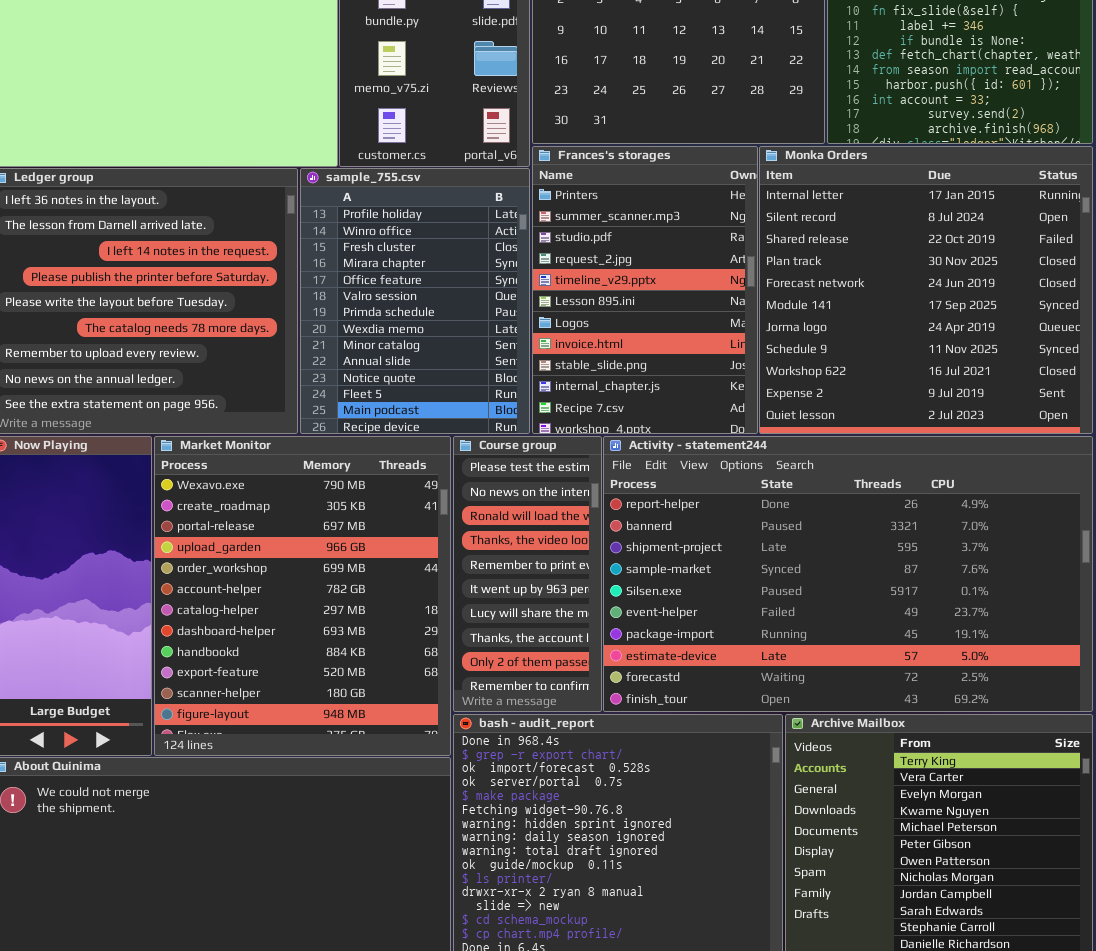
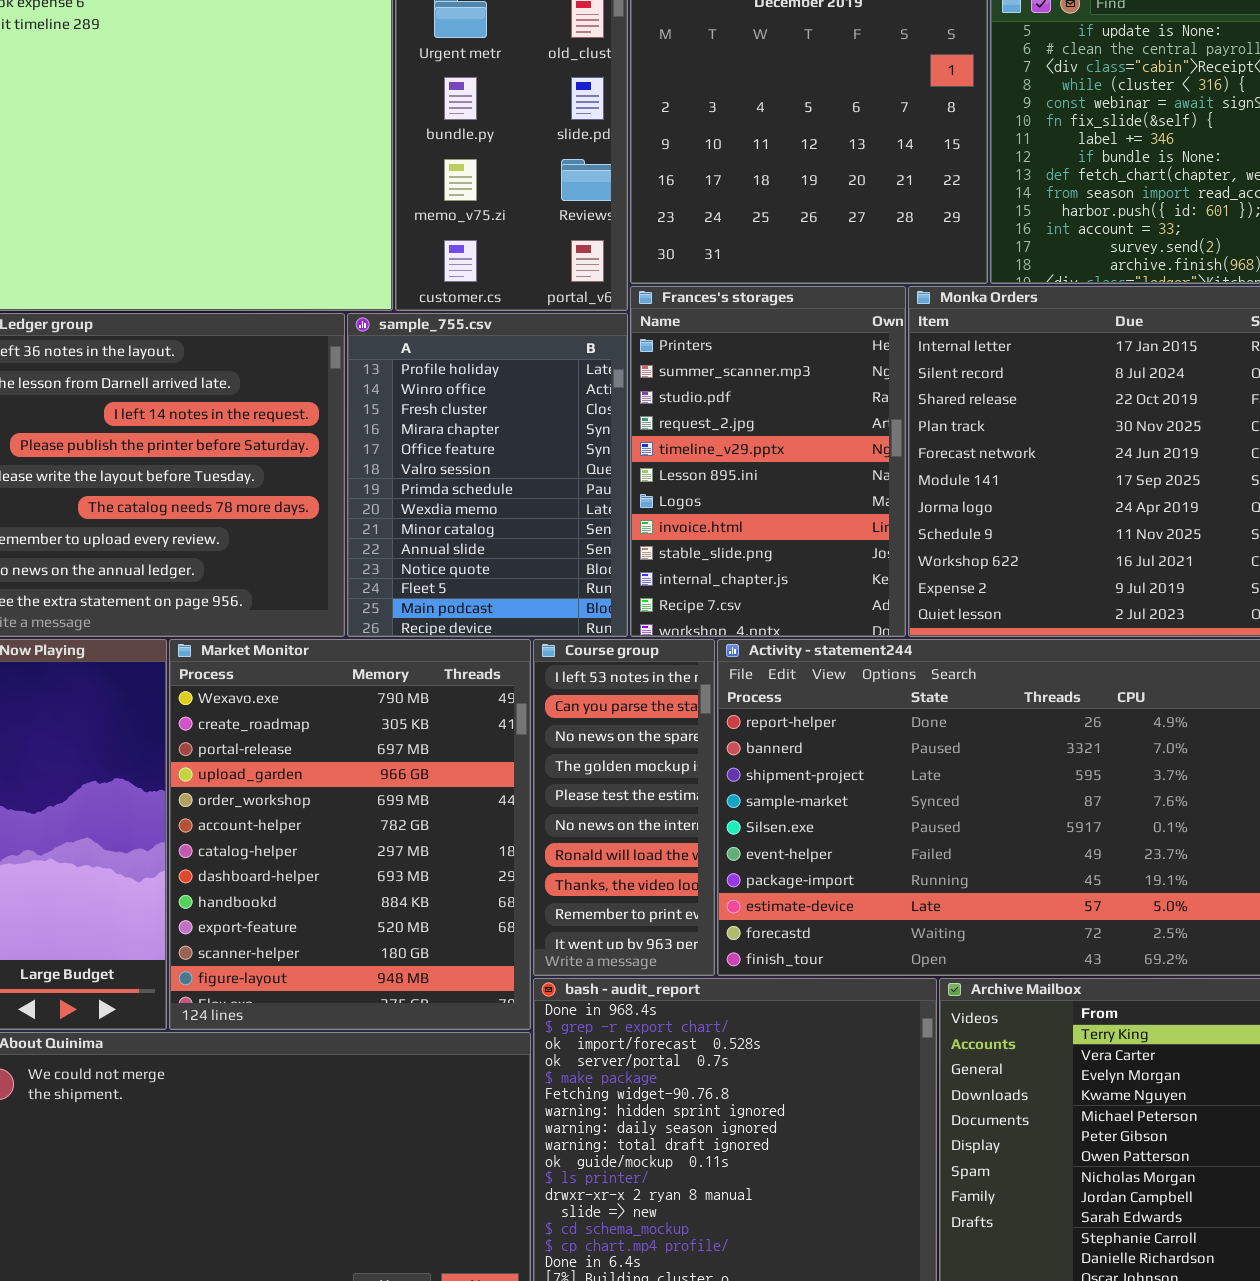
Course group: [453,436,602,712] -> [533,639,715,976], scrolled up 4 rows

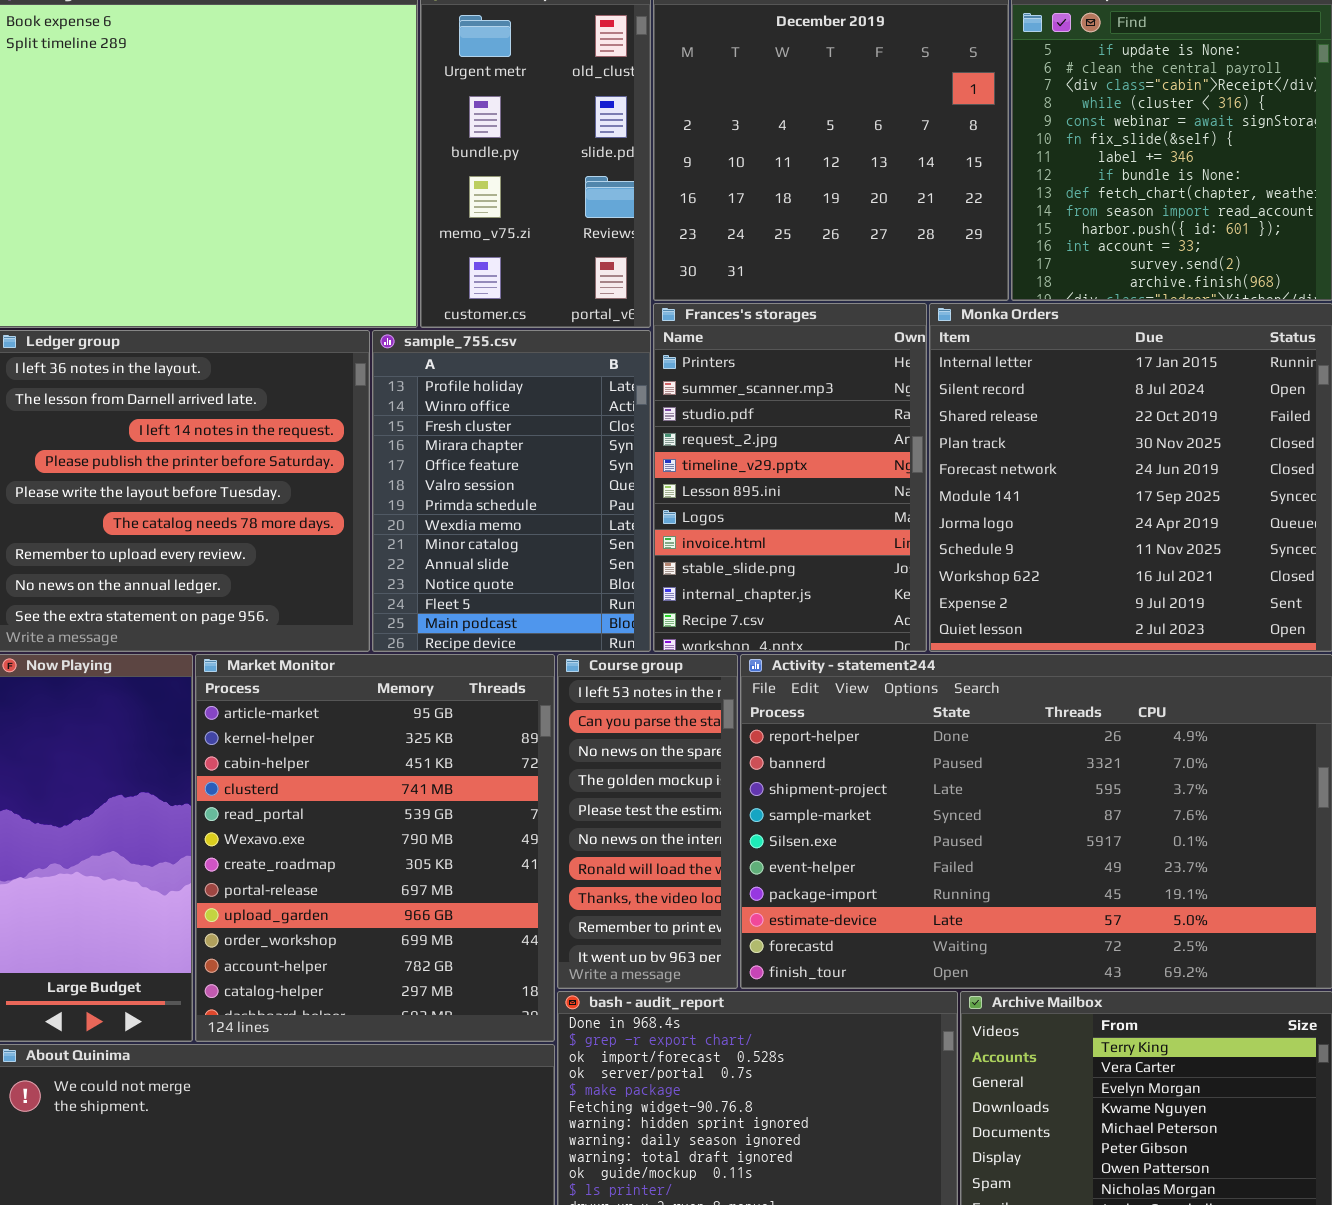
Market Monitor: [169,639,531,1030] -> [195,654,555,1042], scrolled up 5 rows

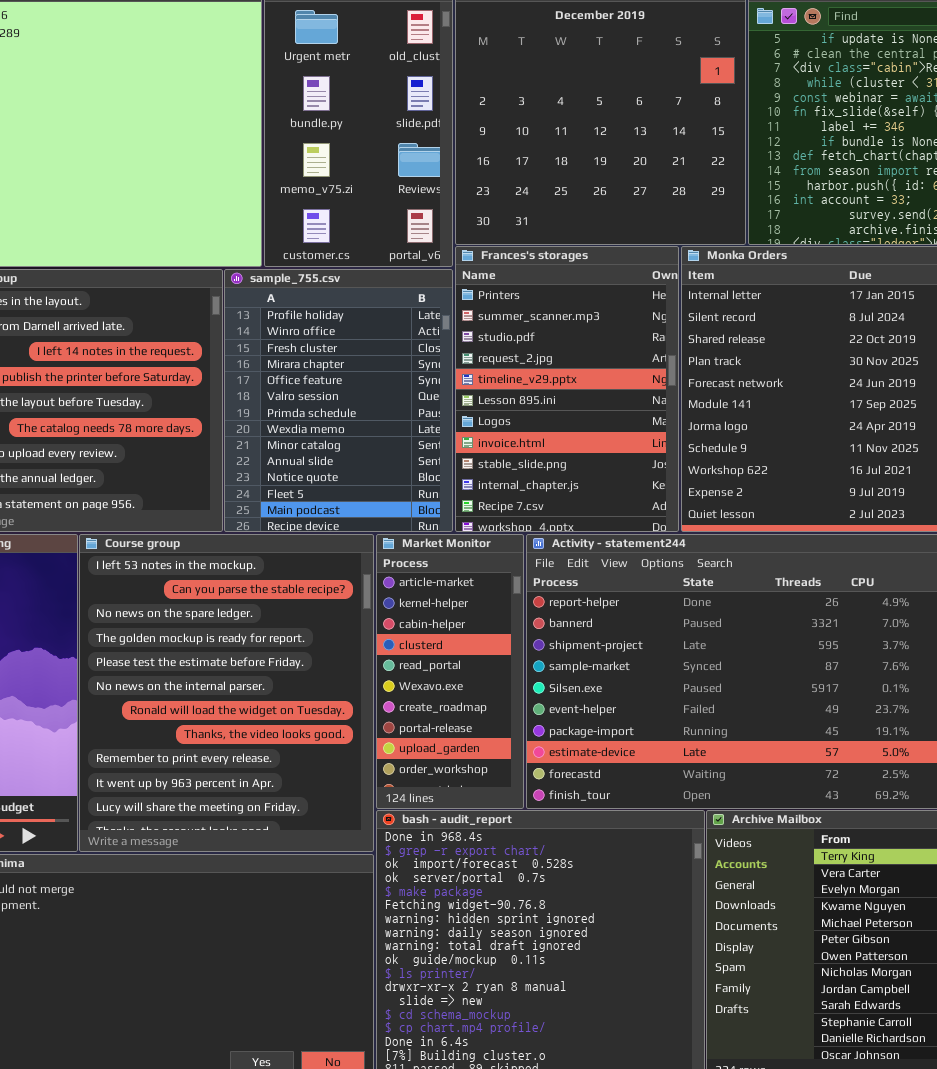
Market Monitor: [195,654,555,1042] -> [376,534,524,809], moved, resized
Course group: [557,654,738,989] -> [79,534,374,852], moved, resized

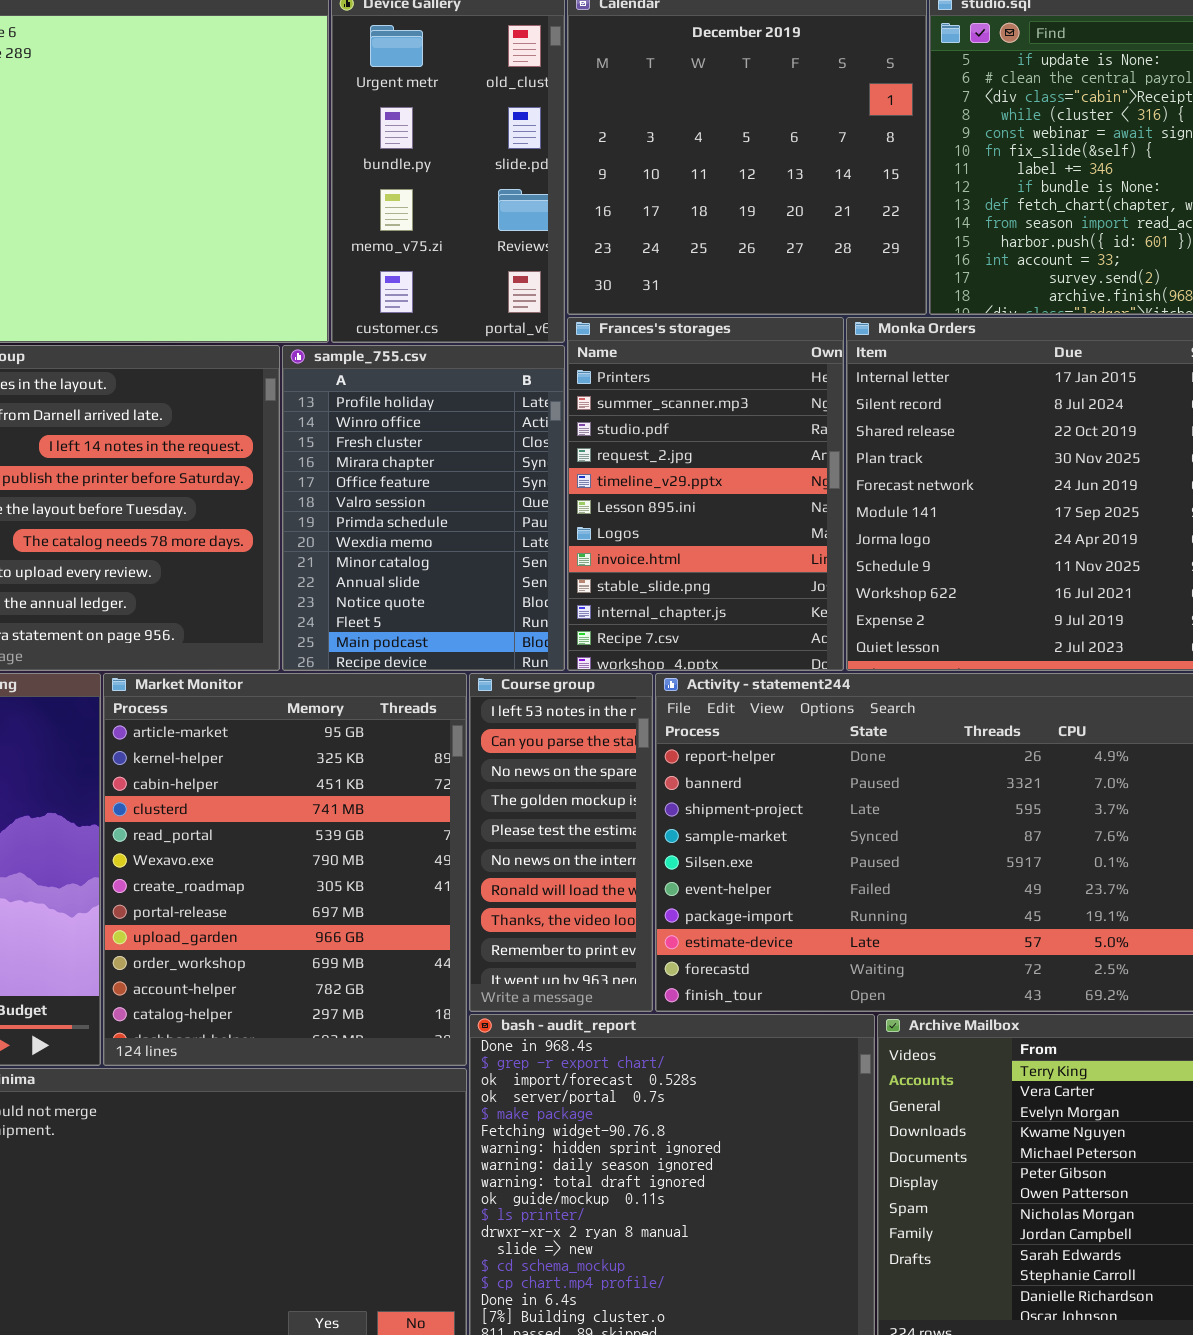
Course group: [79,534,374,852] -> [469,673,653,1012], moved, resized
Market Monitor: [376,534,524,809] -> [103,673,467,1066], moved, resized

